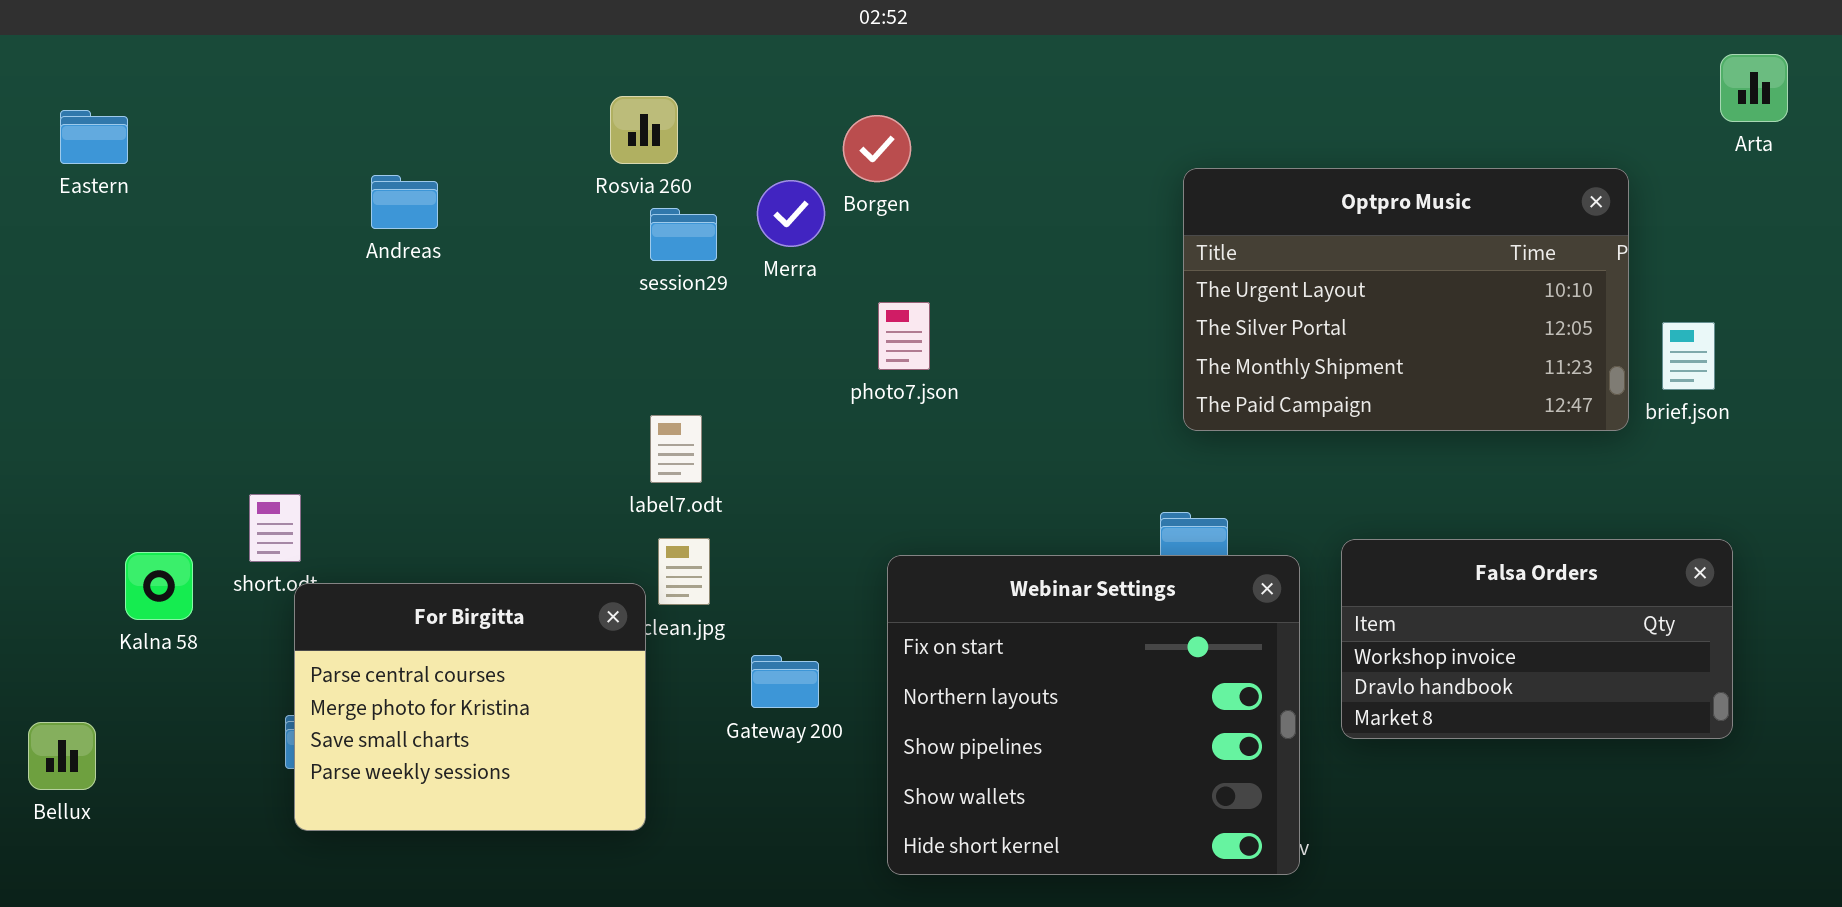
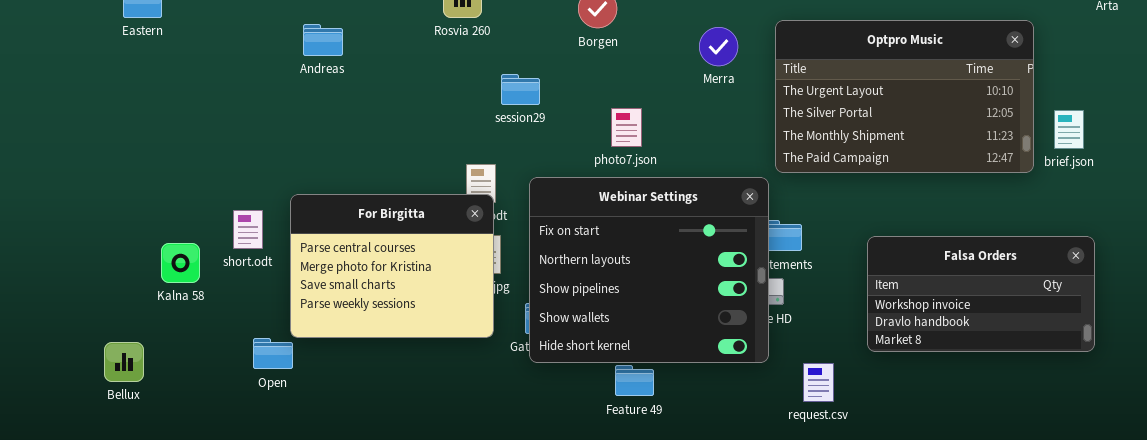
Merra: [757,180,825,247] -> [699,27,738,66], moved
session29: [650,208,717,261] -> [501,74,540,105], moved
photo7.json: [878,302,930,370] -> [611,108,642,147], moved
Webinar Settings: [887,555,1300,875] -> [529,177,769,363], moved
For Birgitta: [294,583,646,831] -> [290,194,494,338], moved

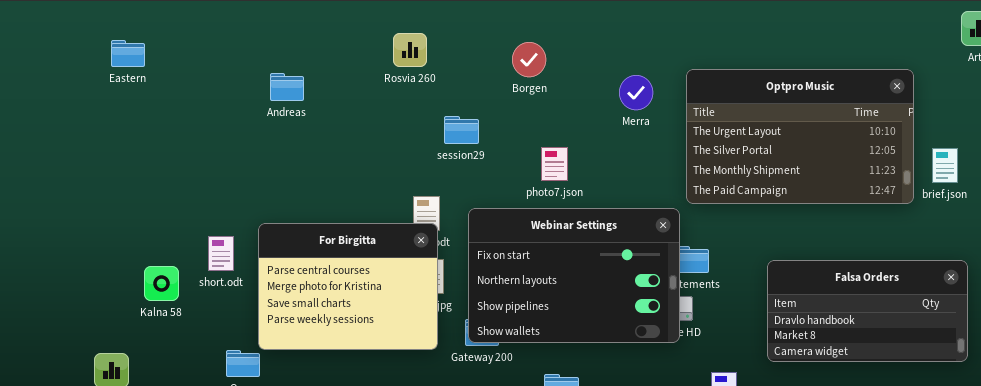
Webinar Settings: [529,177,769,363] -> [468,208,680,343], resized
Falsa Orders: [867,236,1095,352] -> [767,260,968,362], scrolled down 1 row

